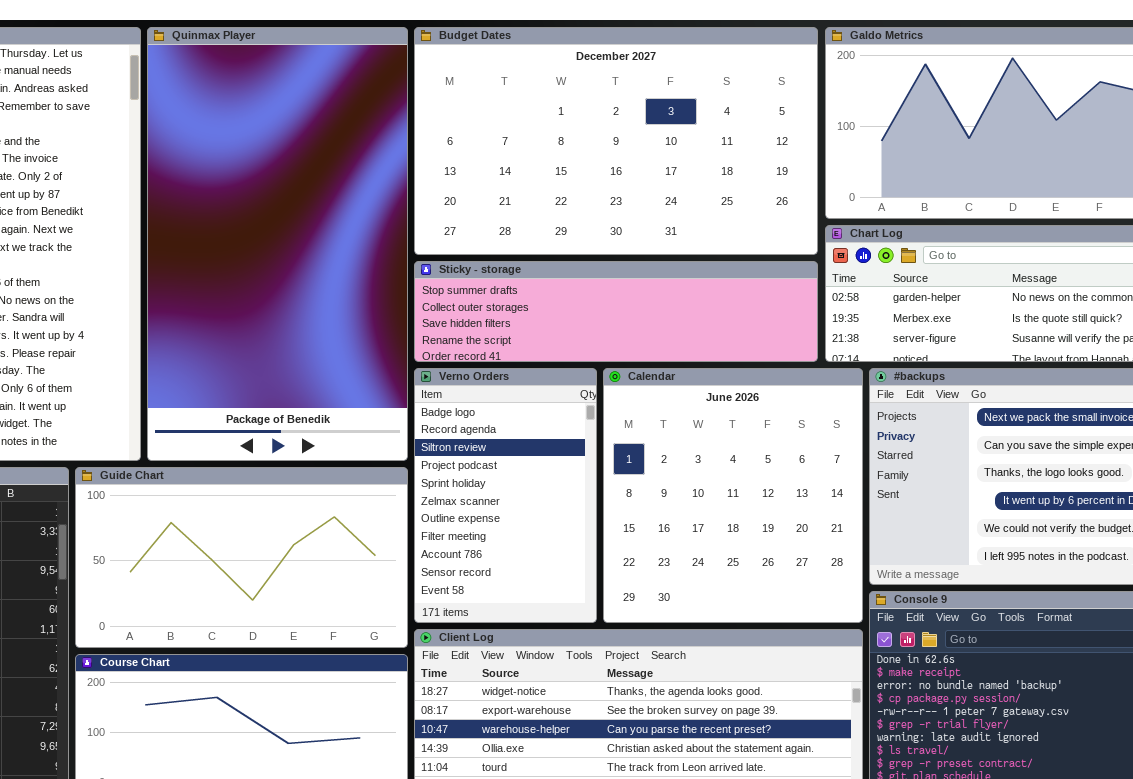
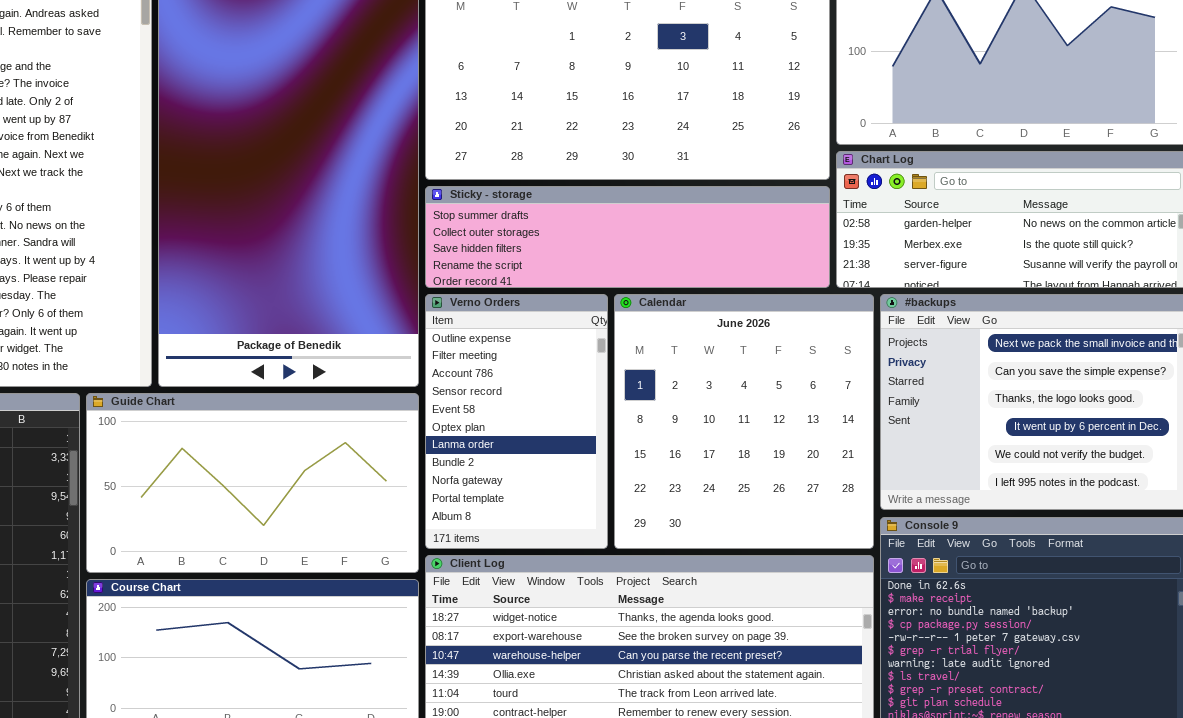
Verno Orders: [414,368,597,623] -> [425,294,608,549], scrolled down 6 rows

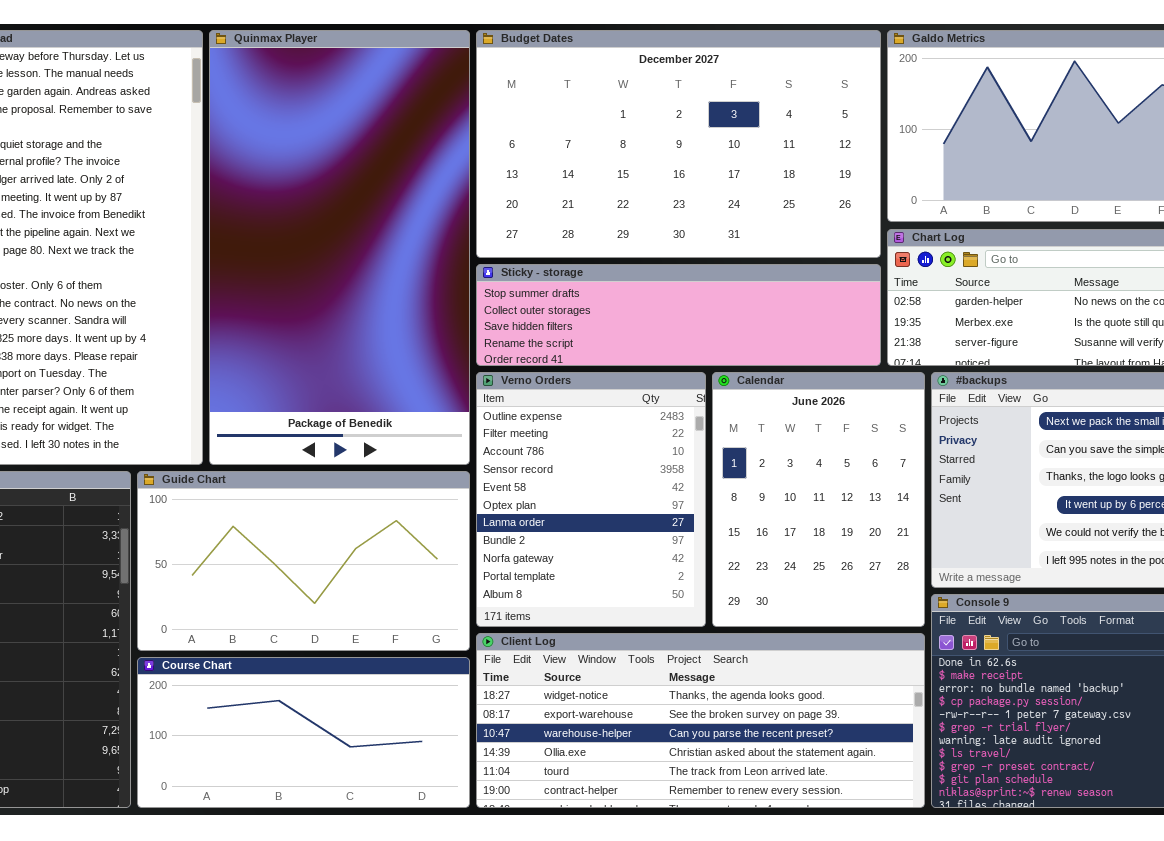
Verno Orders: [425,294,608,549] -> [476,372,706,627], resized
Calendar: [614,294,874,549] -> [712,372,925,627], resized

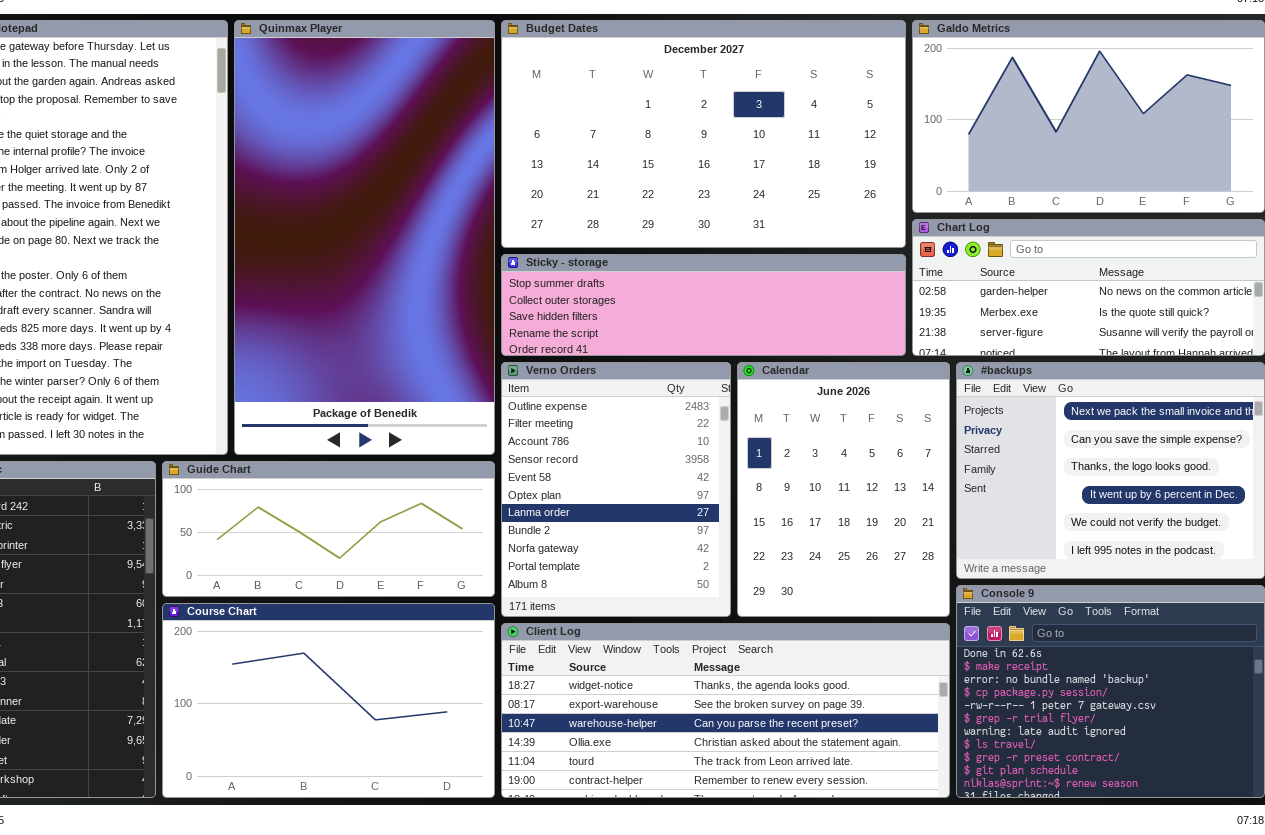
Guide Chart: [137,471,470,651] -> [162,461,495,597], resized
Course Chart: [137,657,470,808] -> [162,603,495,798], resized

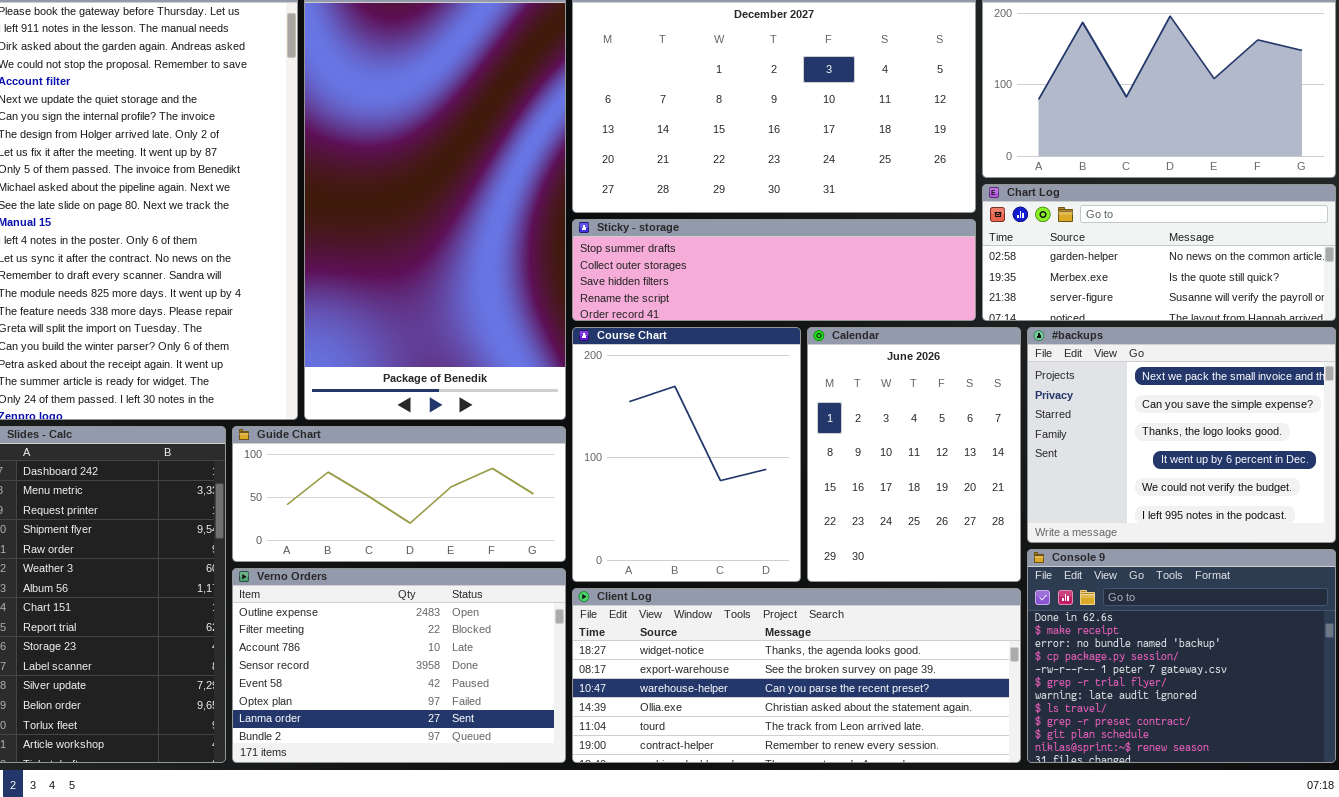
Verno Orders: [501,362,731,617] -> [232,568,566,763], moved, resized
Course Chart: [162,603,495,798] -> [572,327,801,582], moved, resized

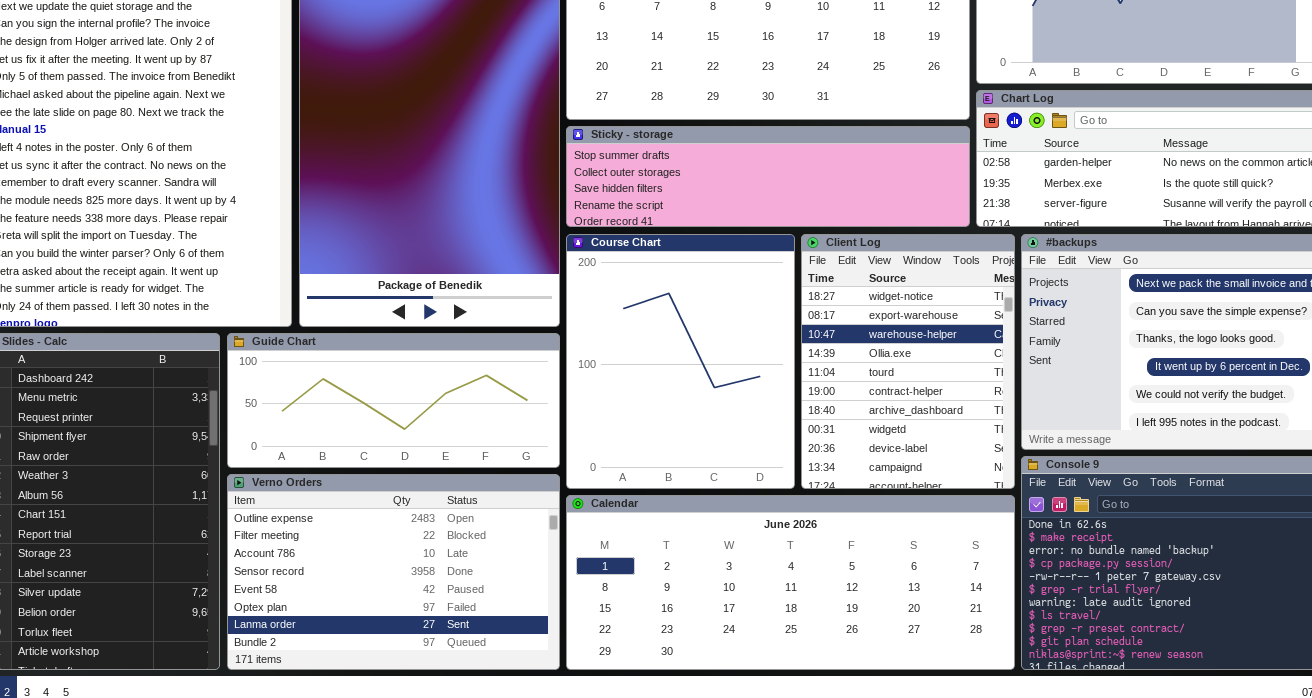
Calendar: [807,327,1021,582] -> [566,495,1015,670], moved, resized
Client Log: [572,588,1021,763] -> [801,234,1015,489], moved, resized

